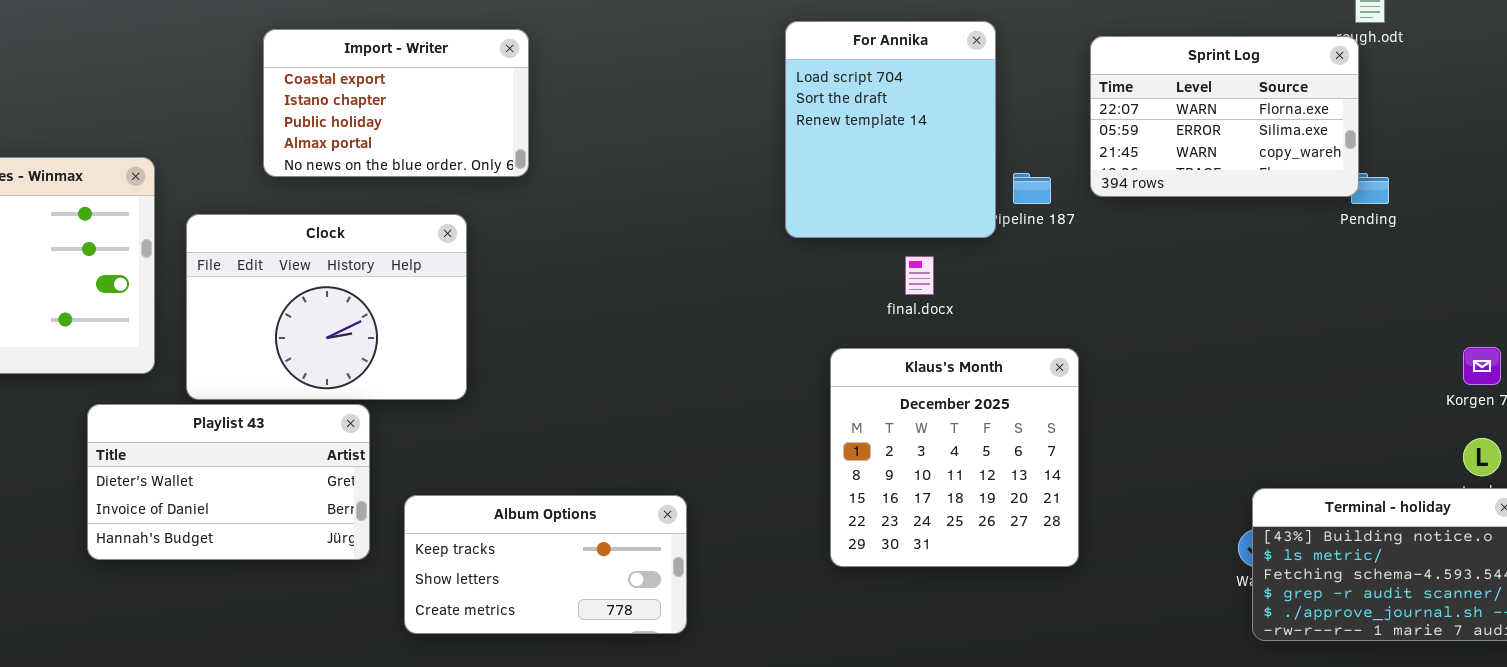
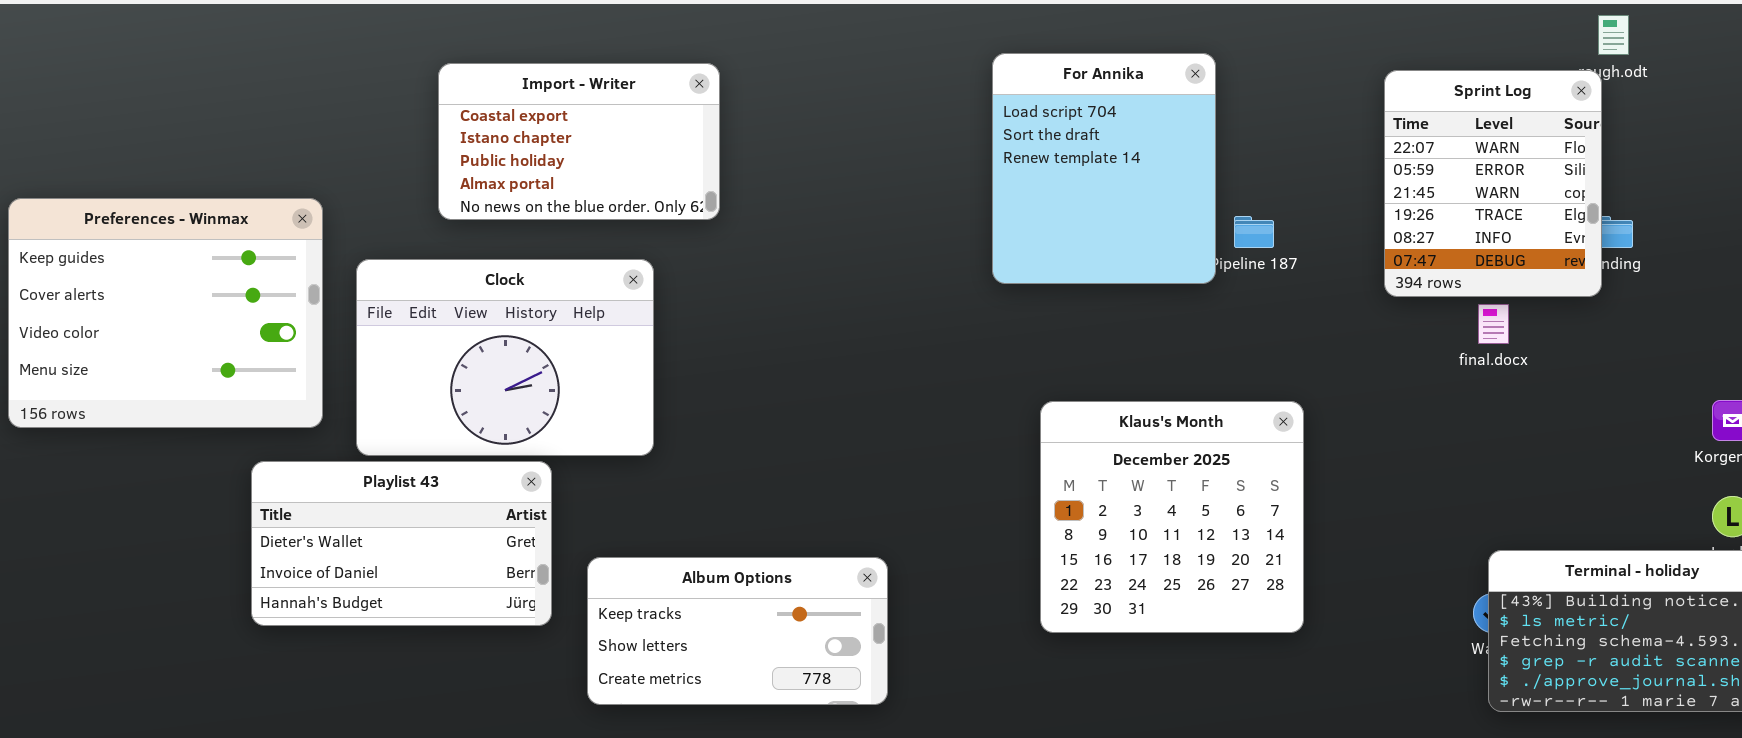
Sprint Log: [1090,36,1359,197] -> [1384,70,1602,297], resized
final.docx: [905,256,934,295] -> [1478,304,1509,344], moved

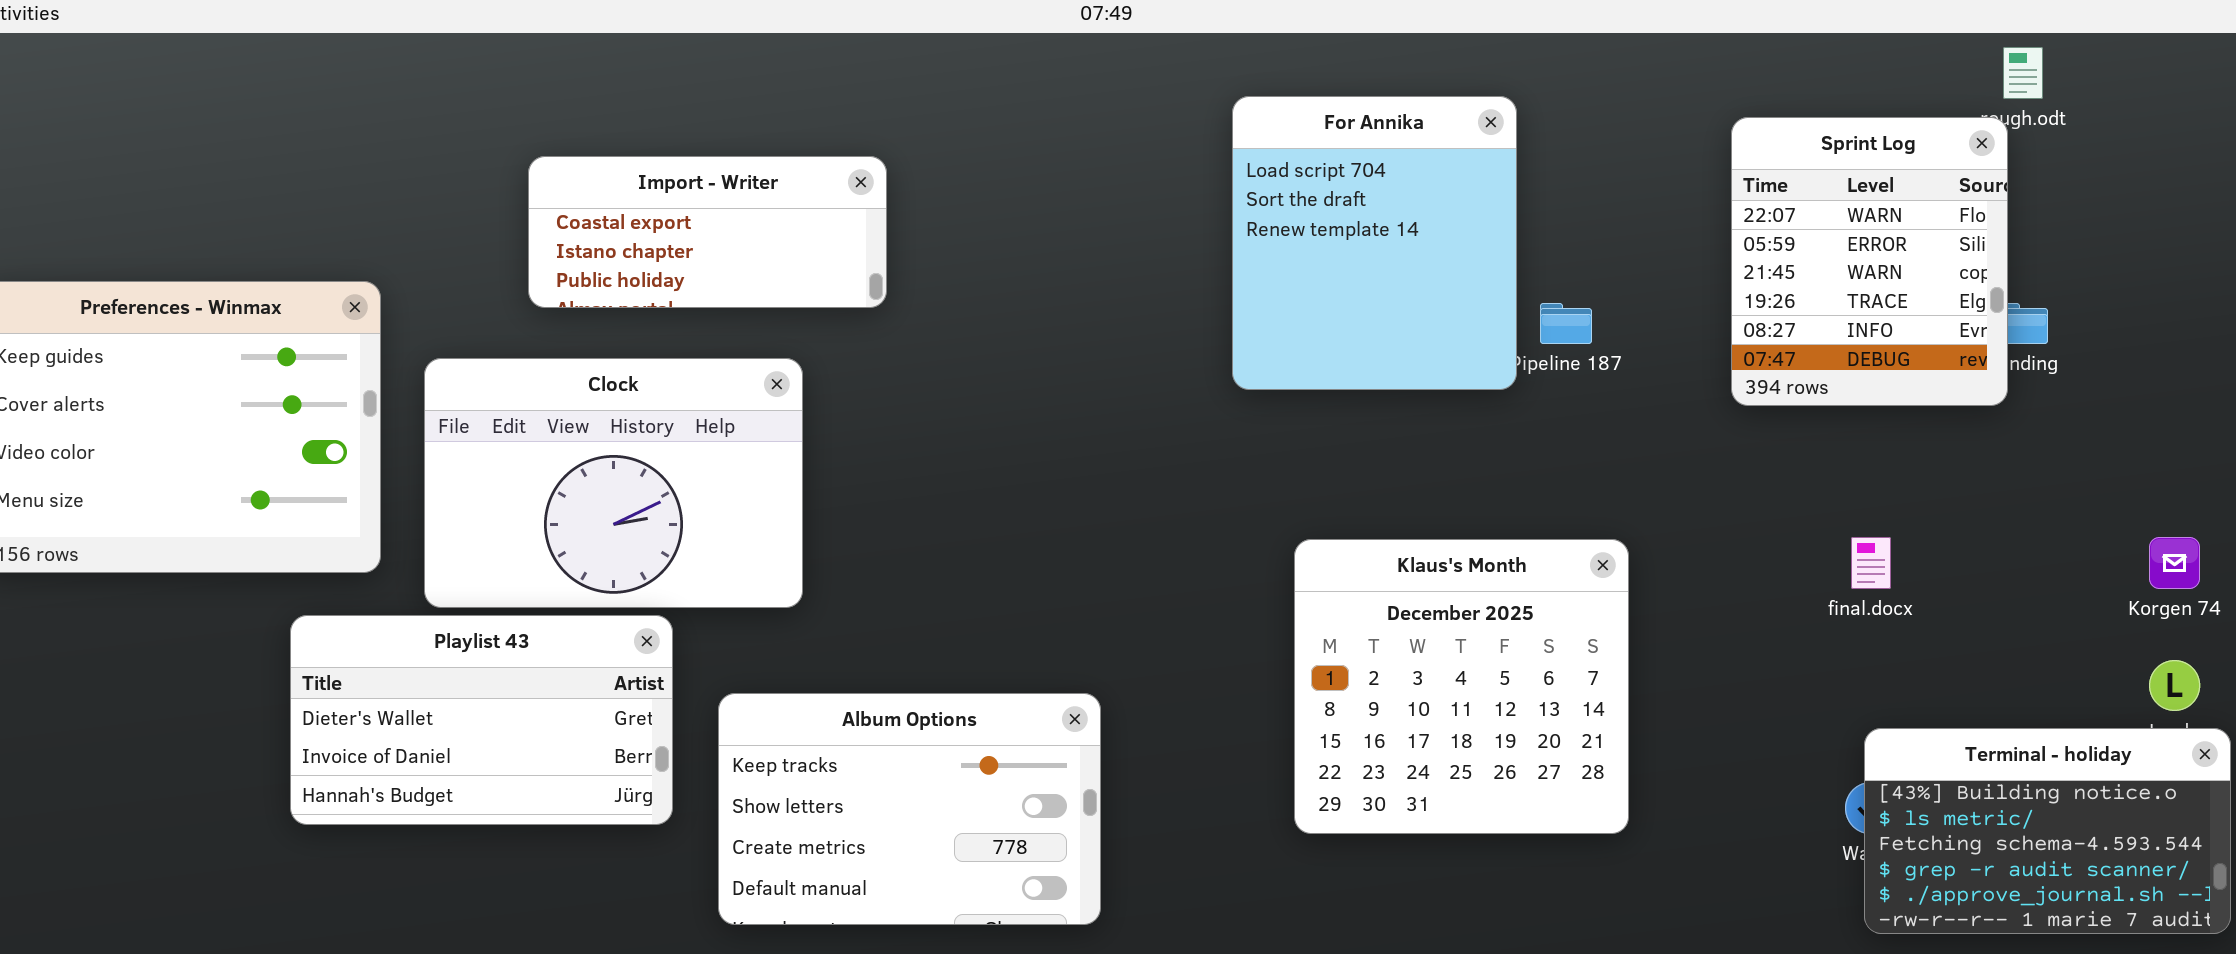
Import - Writer: [438,63,720,220] -> [528,156,887,308], resized
final.docx: [1478,304,1509,344] -> [1851,537,1891,589], moved
Album Options: [587,557,888,705] -> [718,693,1101,925], resized

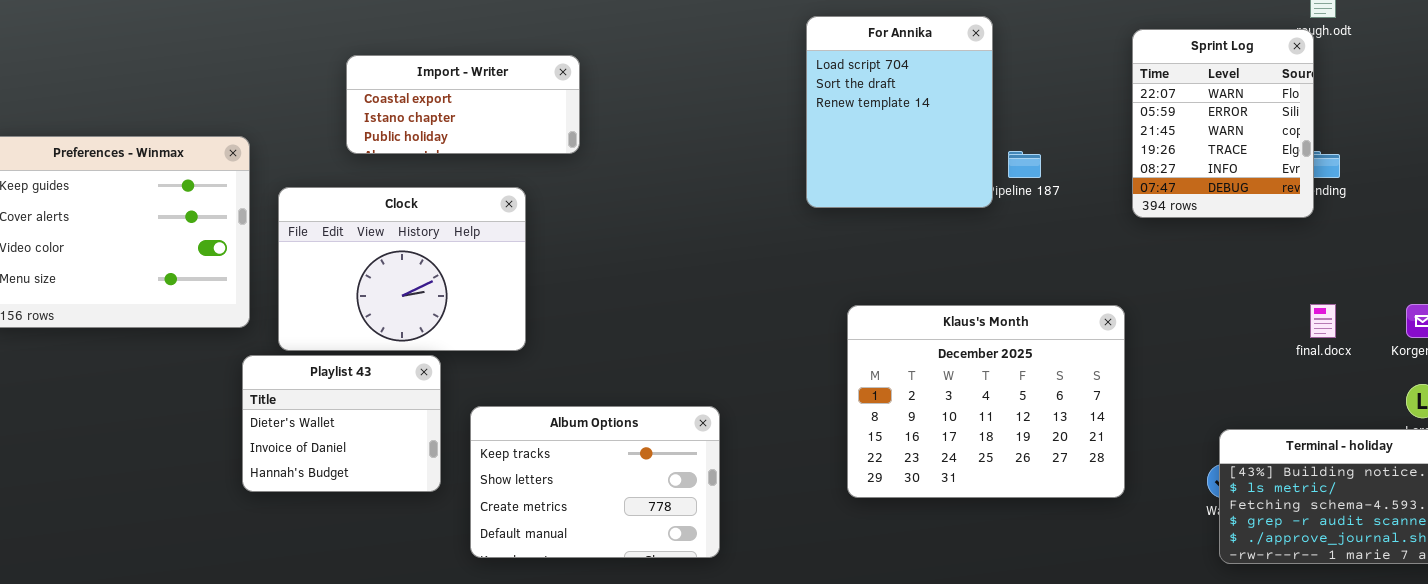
final.docx: [1851,537,1891,589] -> [1310,304,1336,338], moved
Klaus's Month: [1294,539,1629,834] -> [847,305,1125,498], resized
Playlist 43: [290,615,673,825] -> [242,355,441,492], resized

